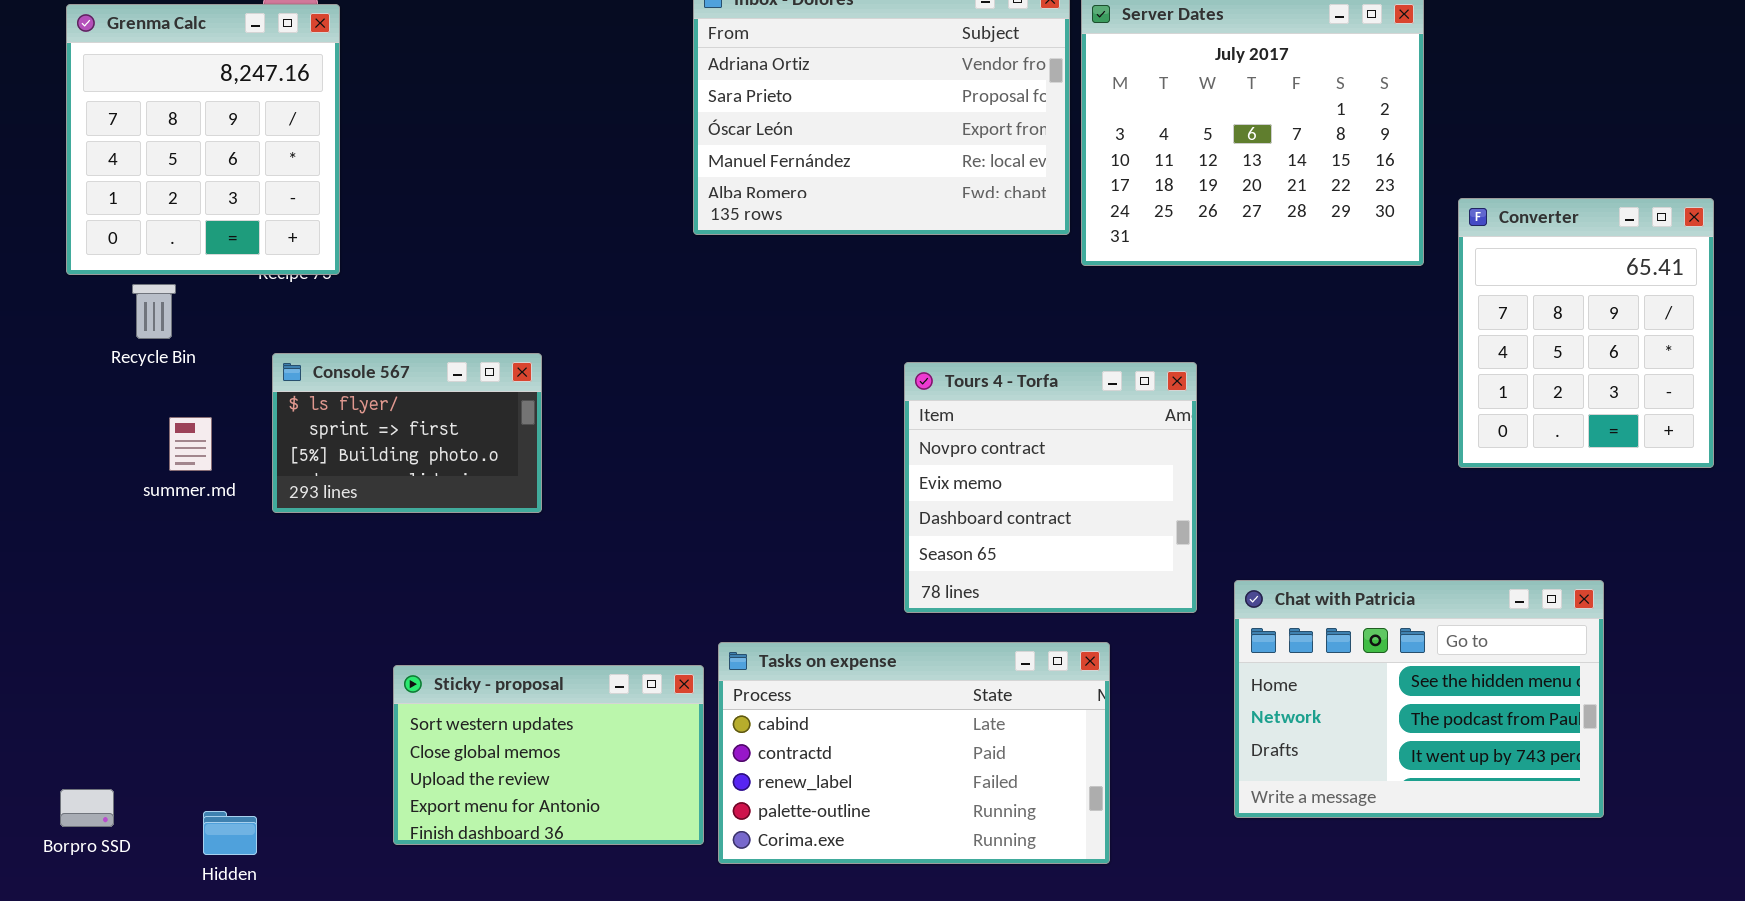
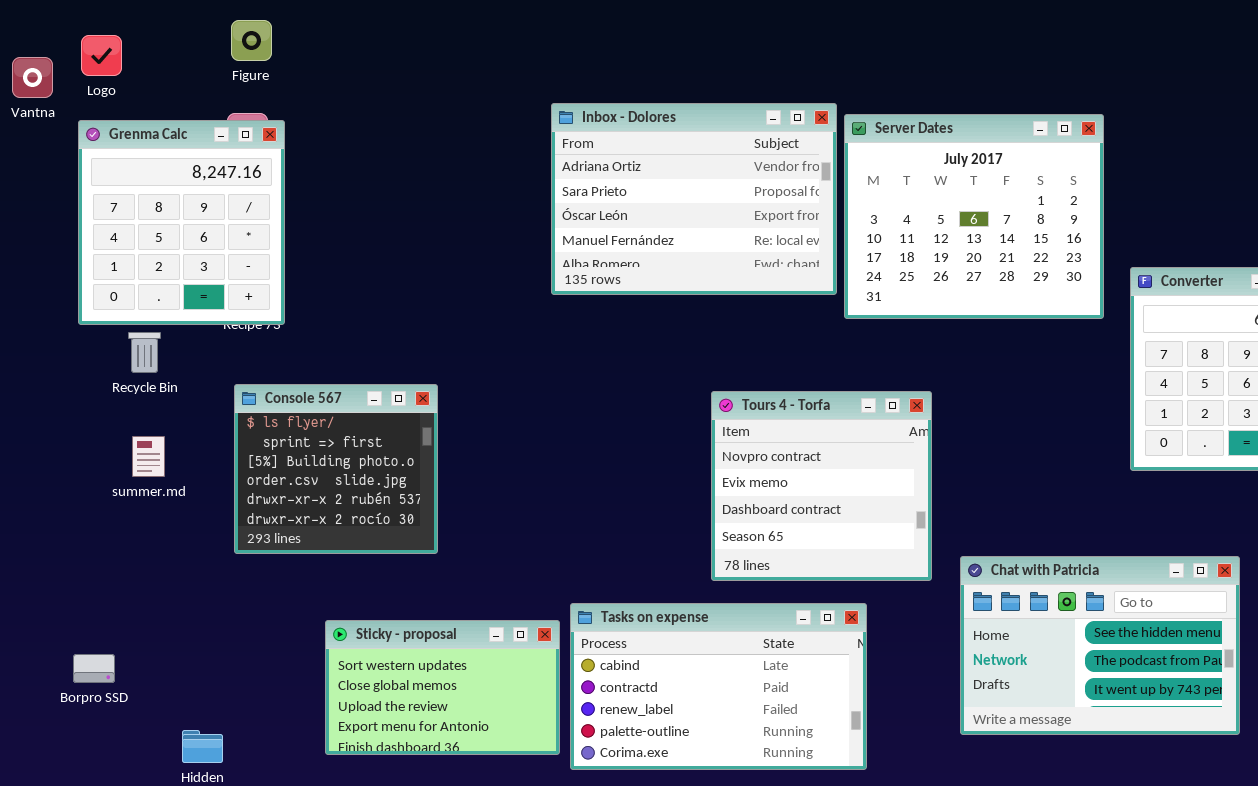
Console 567: [272,353,542,513] -> [234,384,438,554], resized
summer.md: [169,417,212,471] -> [132,436,165,477], moved
Borpro SSD: [60,789,114,827] -> [73,654,115,683], moved

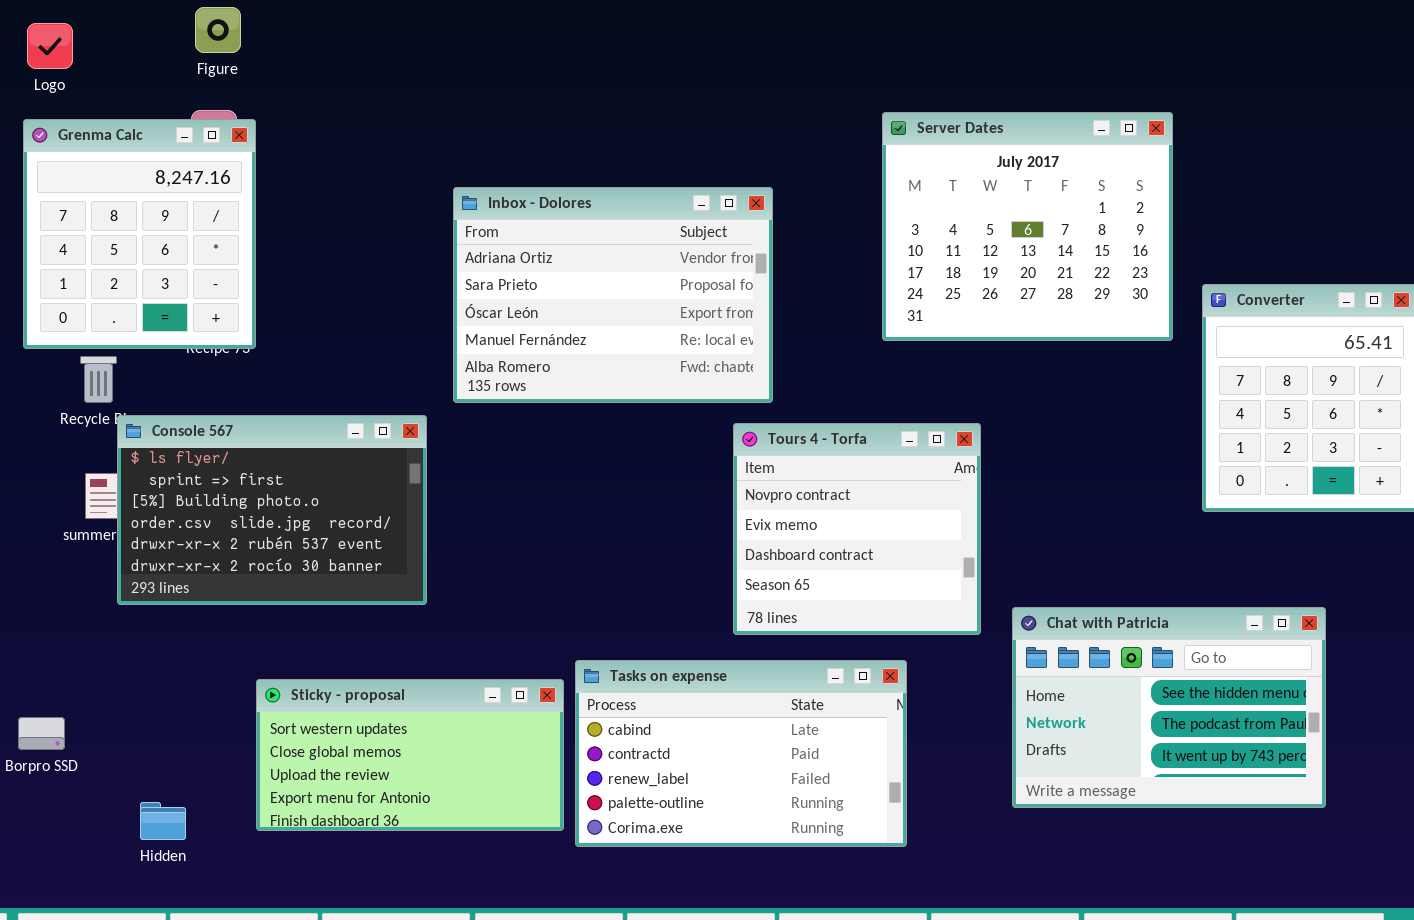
Inbox - Dolores: [551,103,837,295] -> [453,187,773,403], moved
Console 567: [234,384,438,554] -> [117,415,427,605], resized
Sticky - proposal: [325,620,560,755] -> [256,679,564,831], resized

